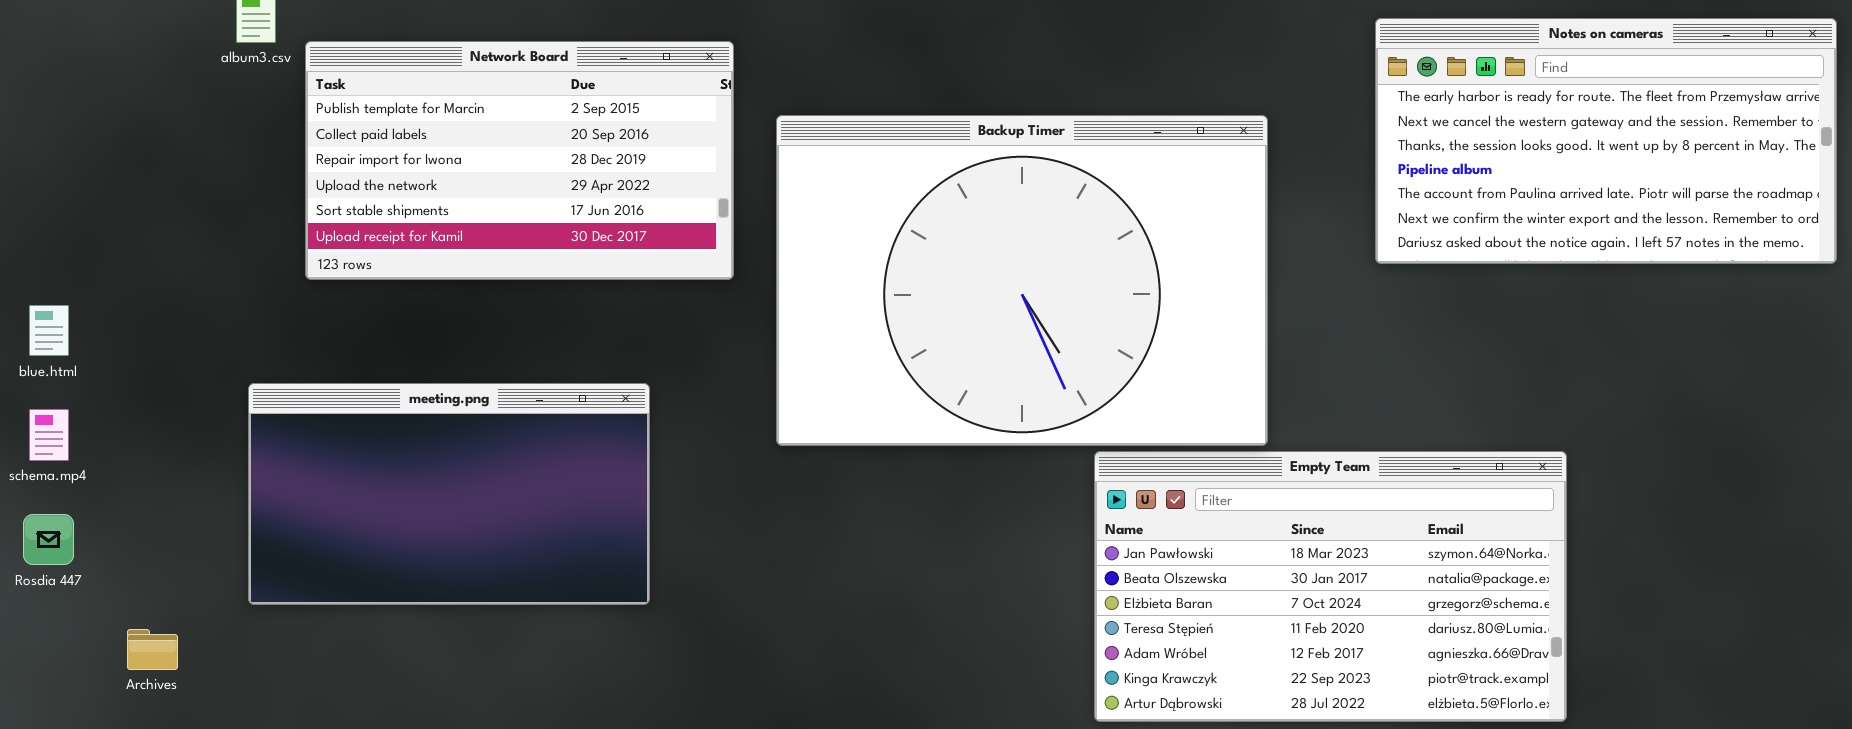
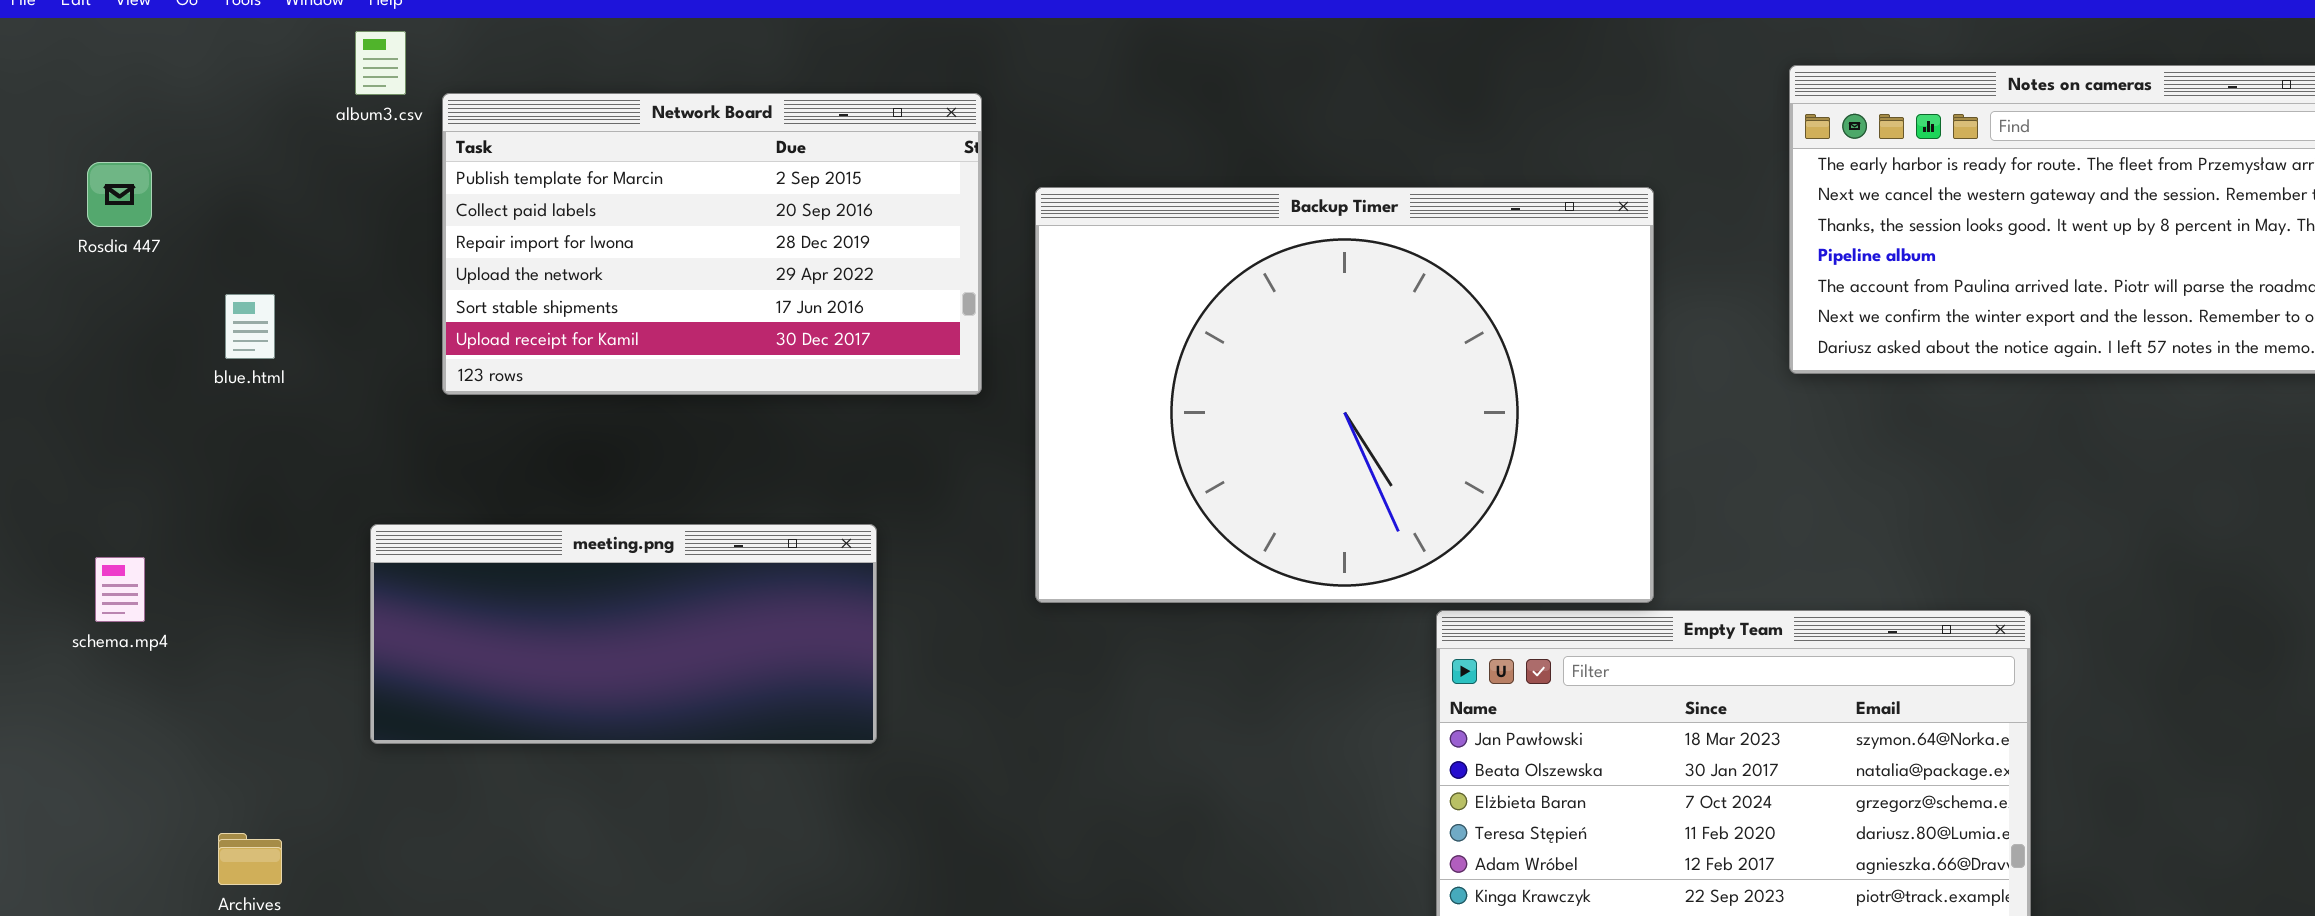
blue.html: [29,305,69,356] -> [225,294,275,359], moved
meeting.png: [248,383,650,605] -> [370,524,877,744], resized
Rosdia 447: [23,514,74,565] -> [87,162,152,227], moved

